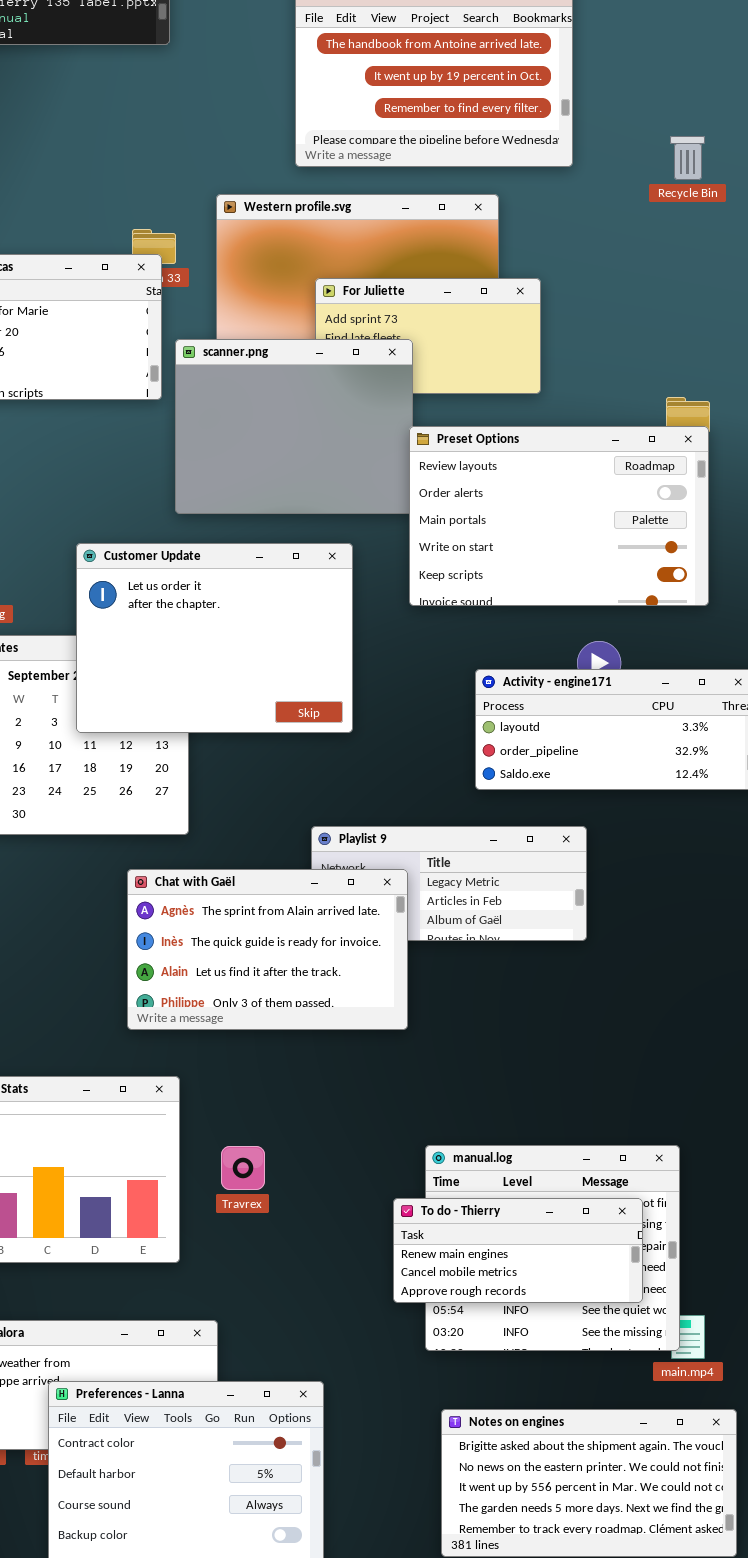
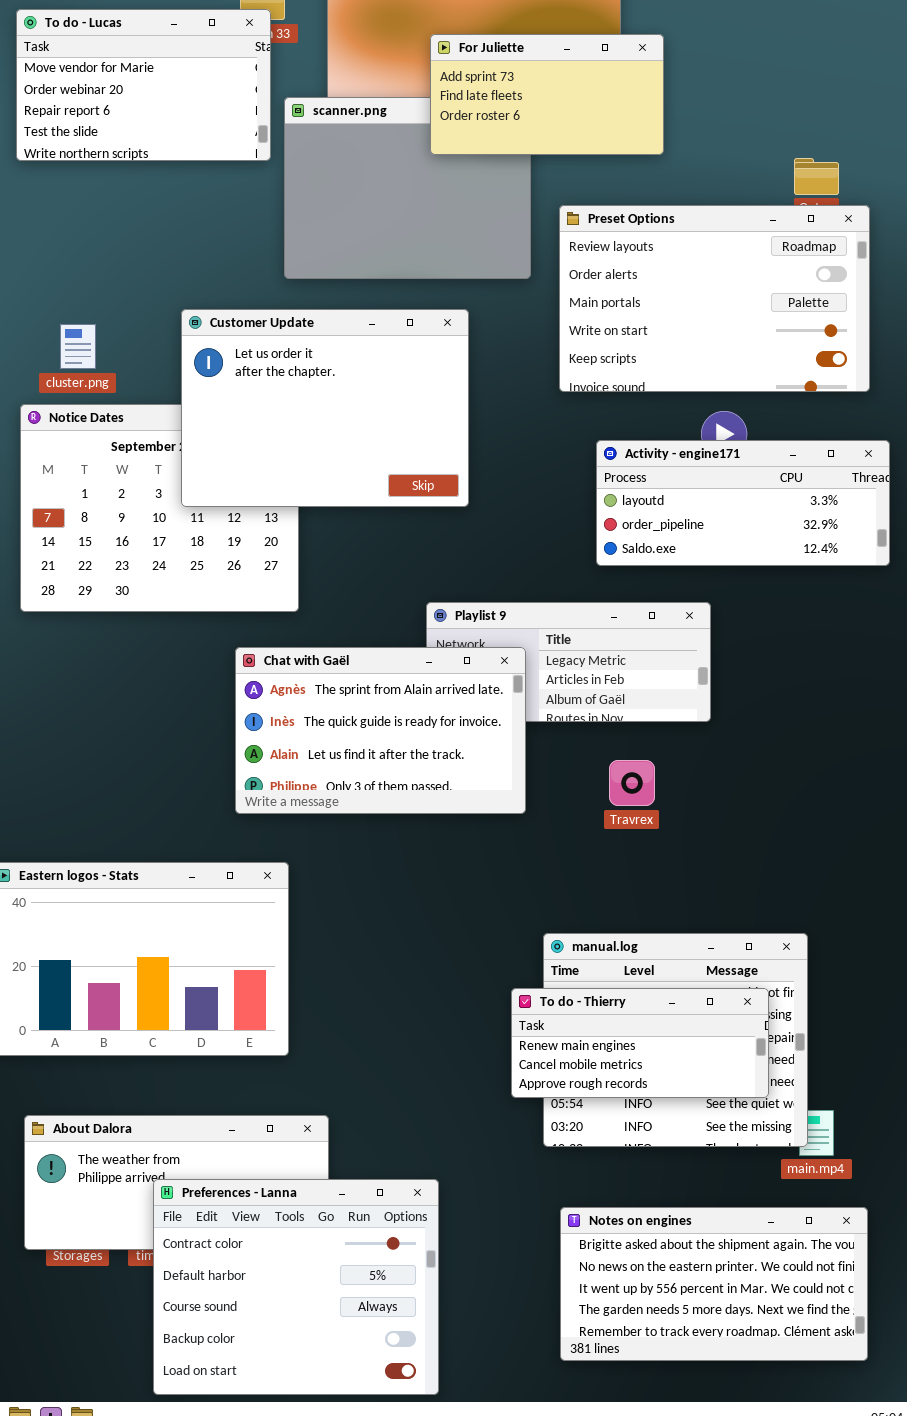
For Juliette: [315,278,541,394] -> [430,34,664,155], raised
Preset Options: [409,426,709,606] -> [559,205,870,392], moved
Travrex: [221,1146,265,1190] -> [609,760,655,806], moved

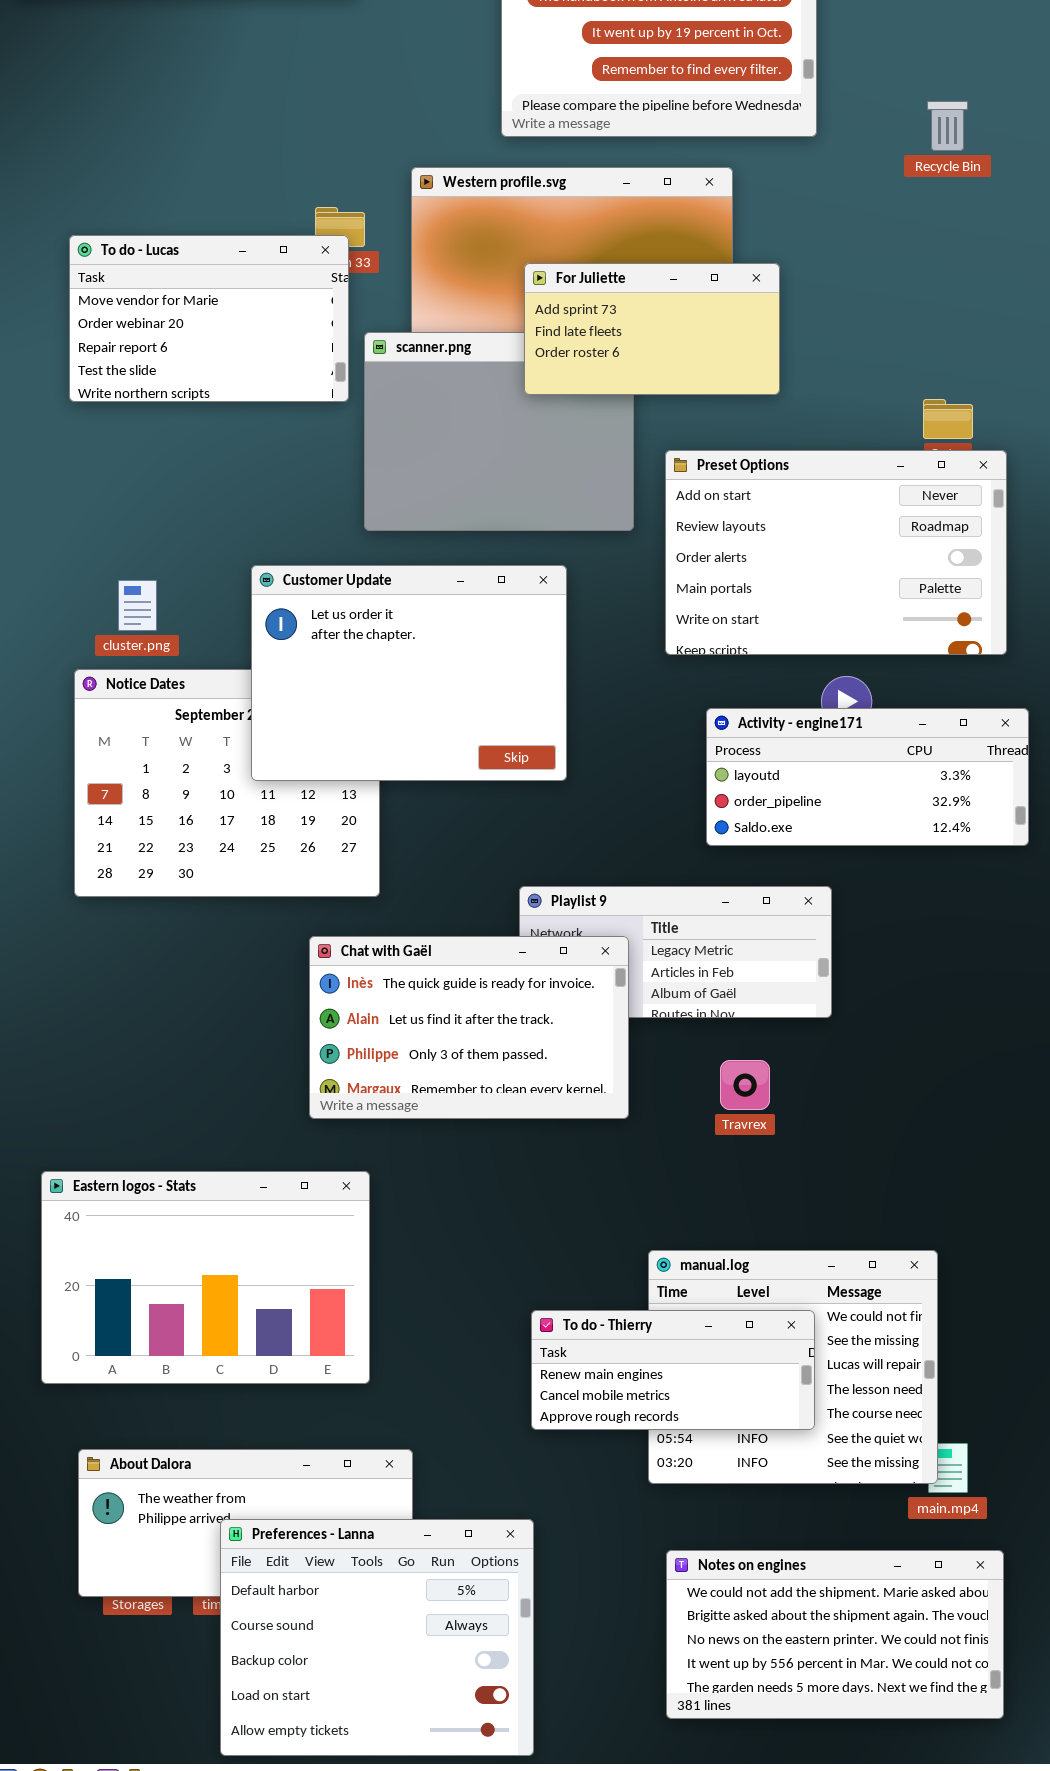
Preset Options: [559,205,870,392] -> [665,450,1007,655], scrolled up 1 row
Chat with Gaël: [235,647,526,814] -> [309,936,629,1119], scrolled down 1 row
To do - Thierry: [511,988,769,1098] -> [531,1310,815,1430], moved
Preferences - Lanna: [153,1179,439,1395] -> [220,1519,534,1756], scrolled down 1 row
Notes on engines: [560,1207,868,1361] -> [666,1550,1004,1719], scrolled up 1 row

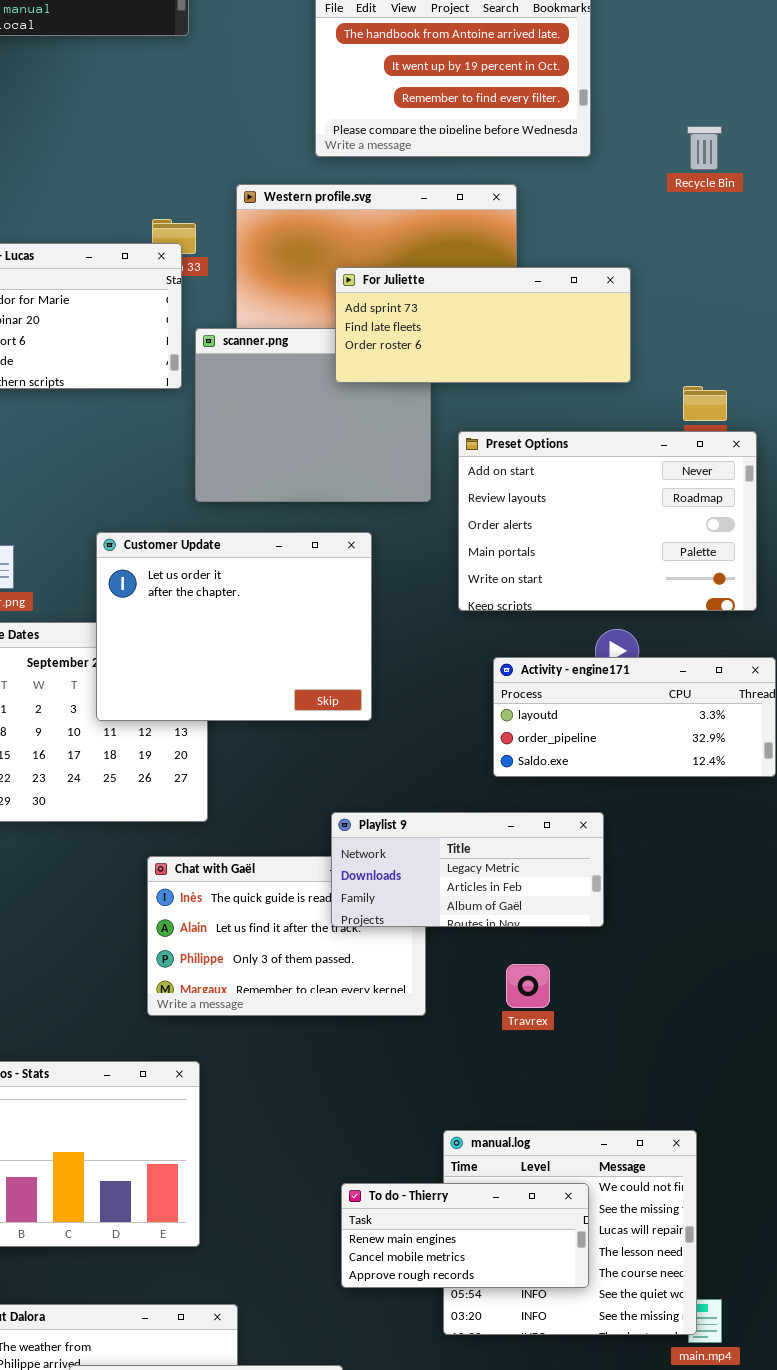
For Juliette: [524,263,780,395] -> [335,267,631,383], resized
Playlist 9: [519,886,832,1018] -> [331,812,604,927], raised

